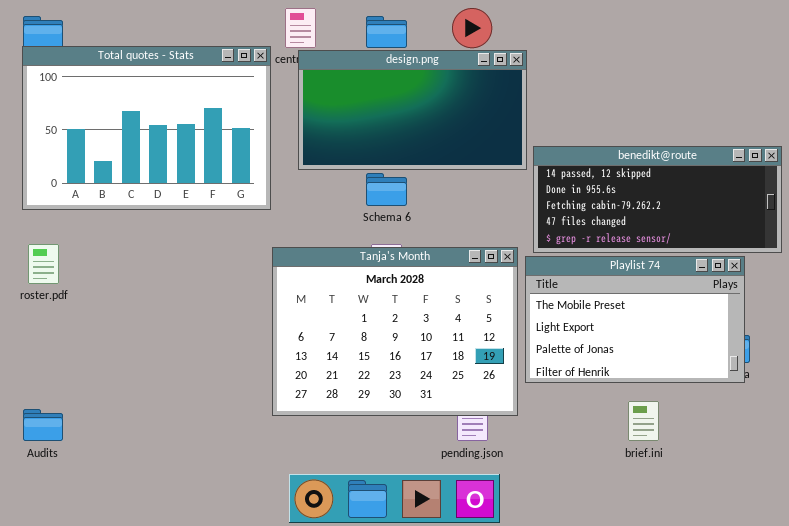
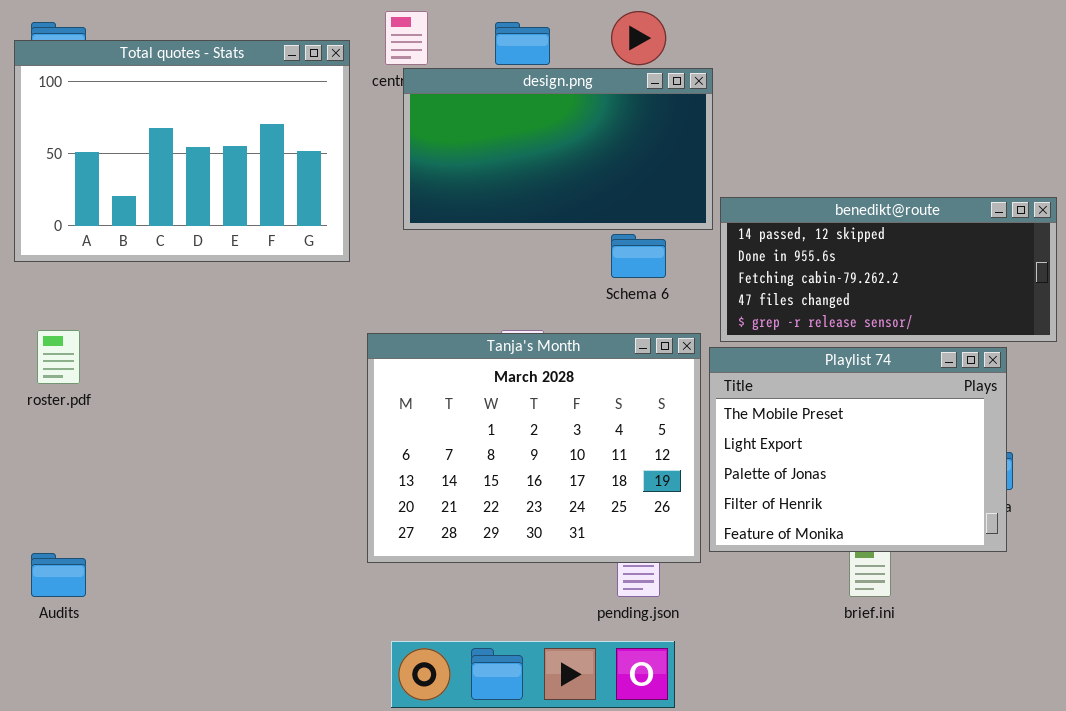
Total quotes - Stats: [22,46,271,210] -> [14,40,350,262], moved
Schema 6: [366,173,407,206] -> [611,234,666,278], moved
Playlist 74: [525,256,745,383] -> [709,347,1007,552], resized

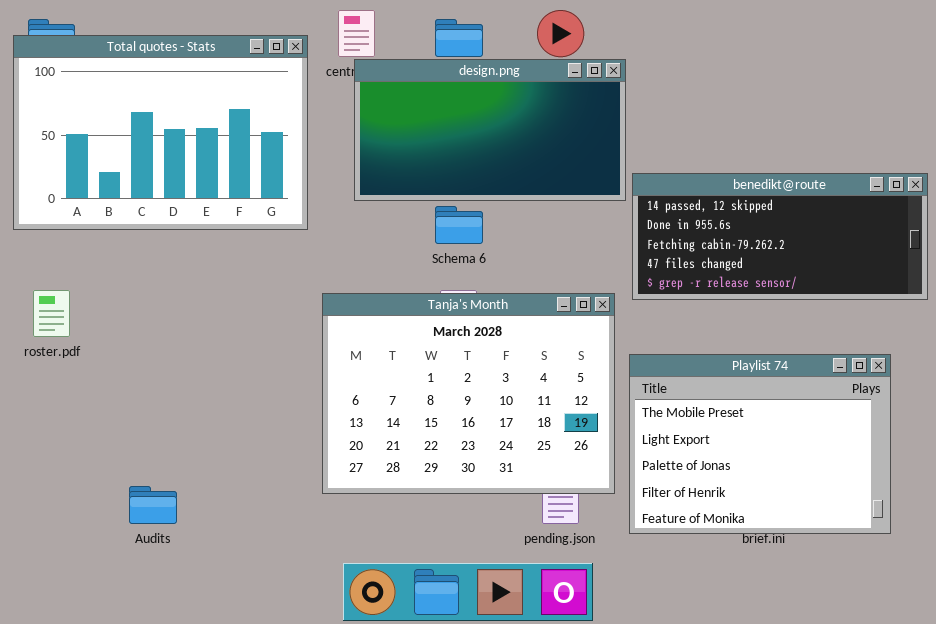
Schema 6: [611,234,666,278] -> [435,206,483,244], moved
Playlist 74: [709,347,1007,552] -> [629,354,891,534], moved
Audits: [31,553,86,597] -> [129,486,177,524], moved

